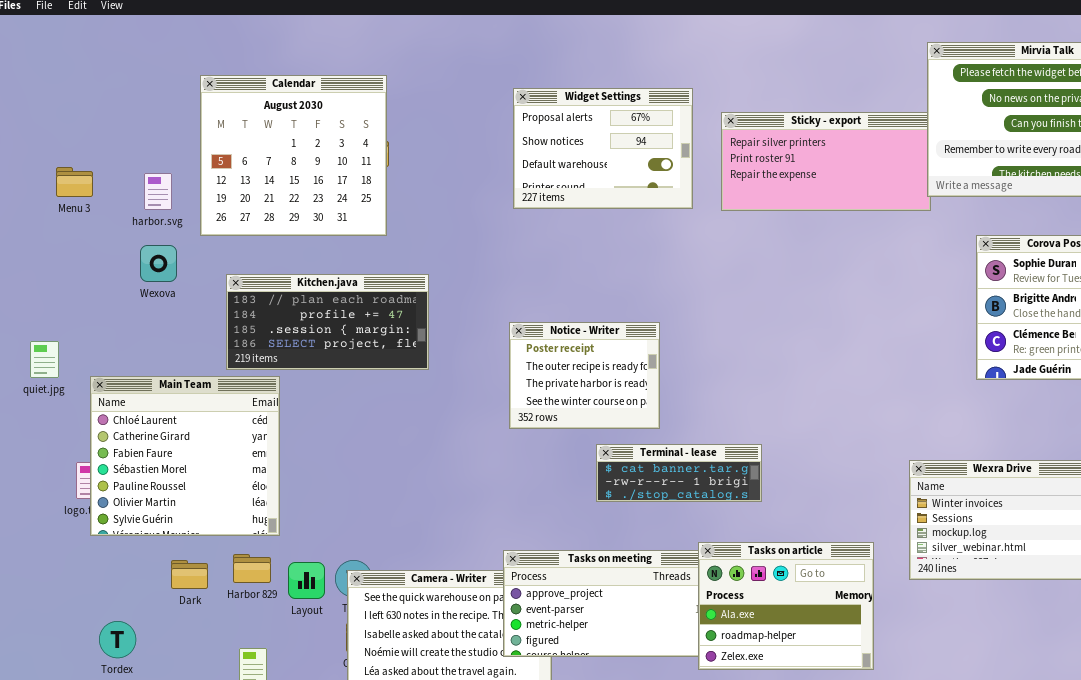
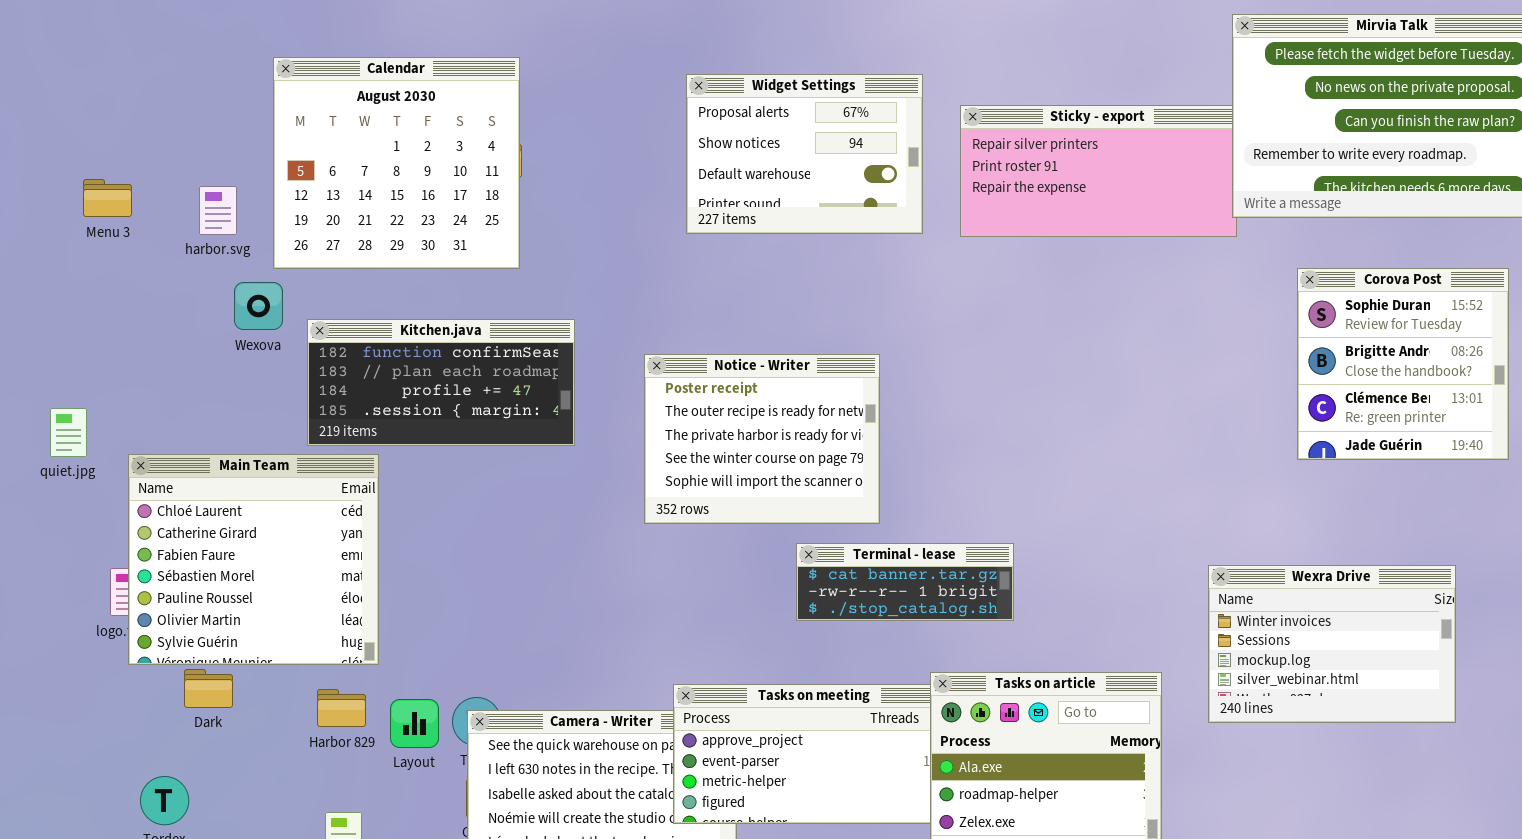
Wexova: [140,245,177,282] -> [234,282,283,330], moved
Kitchen.java: [226,274,429,370] -> [307,319,575,446], scrolled up 1 row
Notice - Writer: [509,322,660,429] -> [644,354,880,524], resized
Dark: [171,560,208,589] -> [184,669,233,708], moved

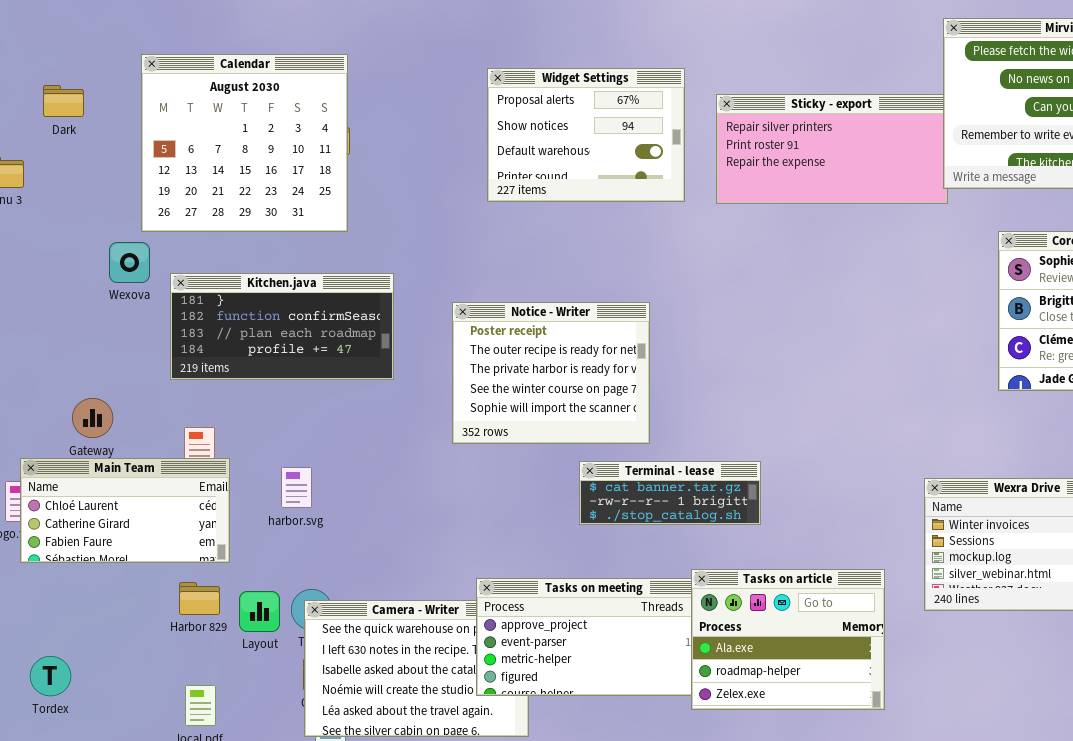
harbor.svg: [199,186,237,235] -> [281,467,312,508], moved
Kitchen.java: [307,319,575,446] -> [170,273,394,380], scrolled up 1 row
Main Team: [128,454,379,665] -> [20,458,230,563], resized
Dark: [184,669,233,708] -> [43,85,84,117], moved

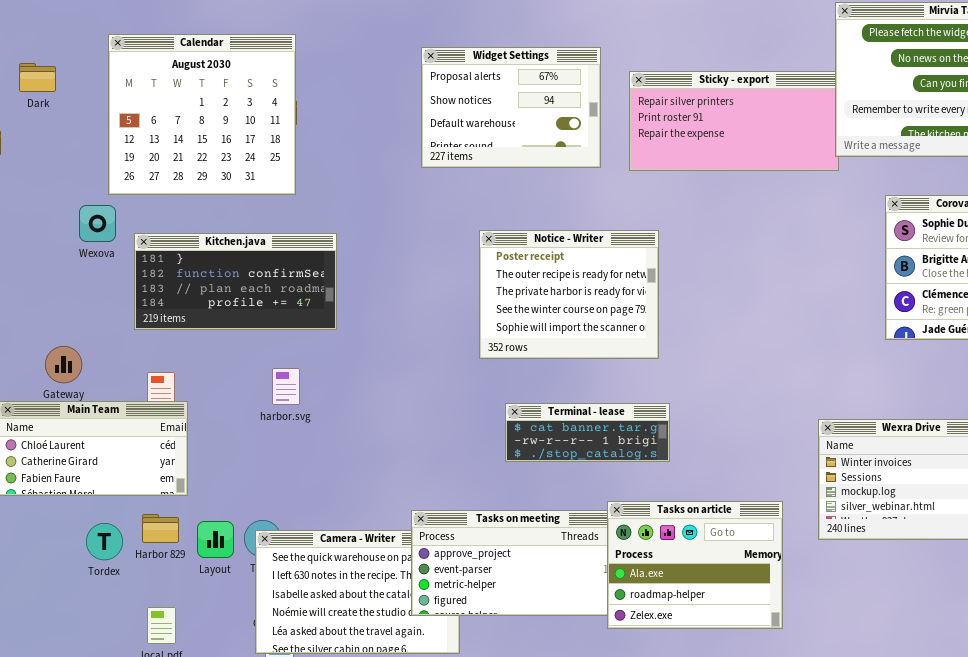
Notice - Writer: [452,302,650,444] -> [479,230,659,359], moved
harbor.svg: [281,467,312,508] -> [272,368,300,405], moved
Tordex: [30,656,71,696] -> [86,523,123,560], moved

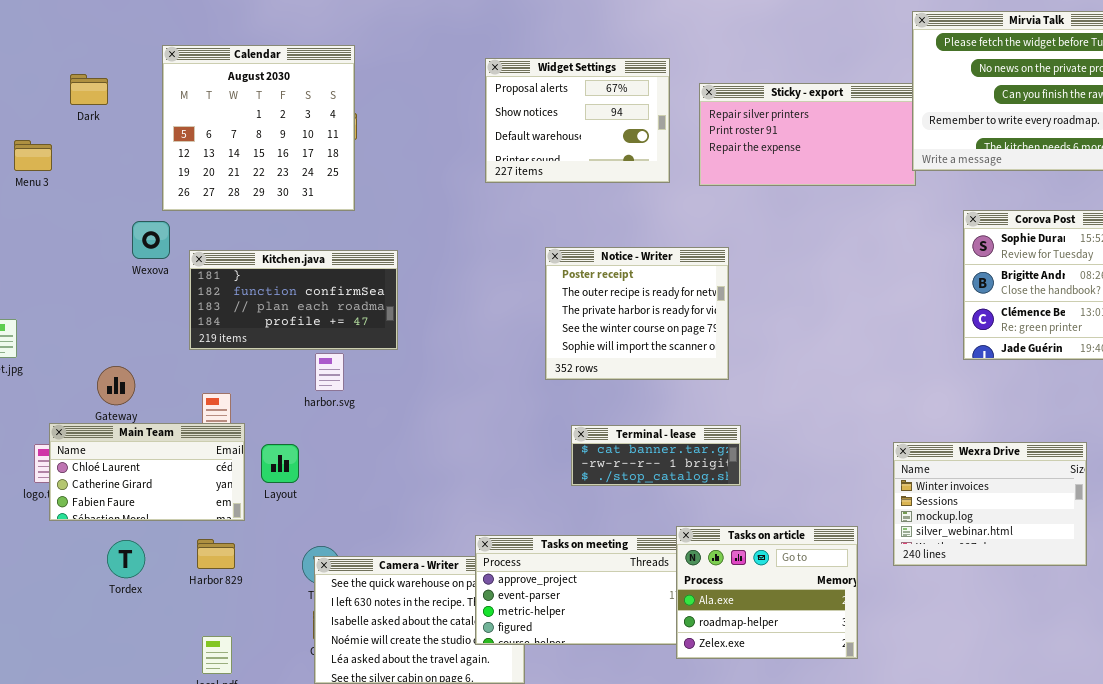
harbor.svg: [272,368,300,405] -> [315,353,344,391], moved
Layout: [197,521,234,558] -> [261,444,299,483], moved
Tordex: [86,523,123,560] -> [107,540,145,578], moved

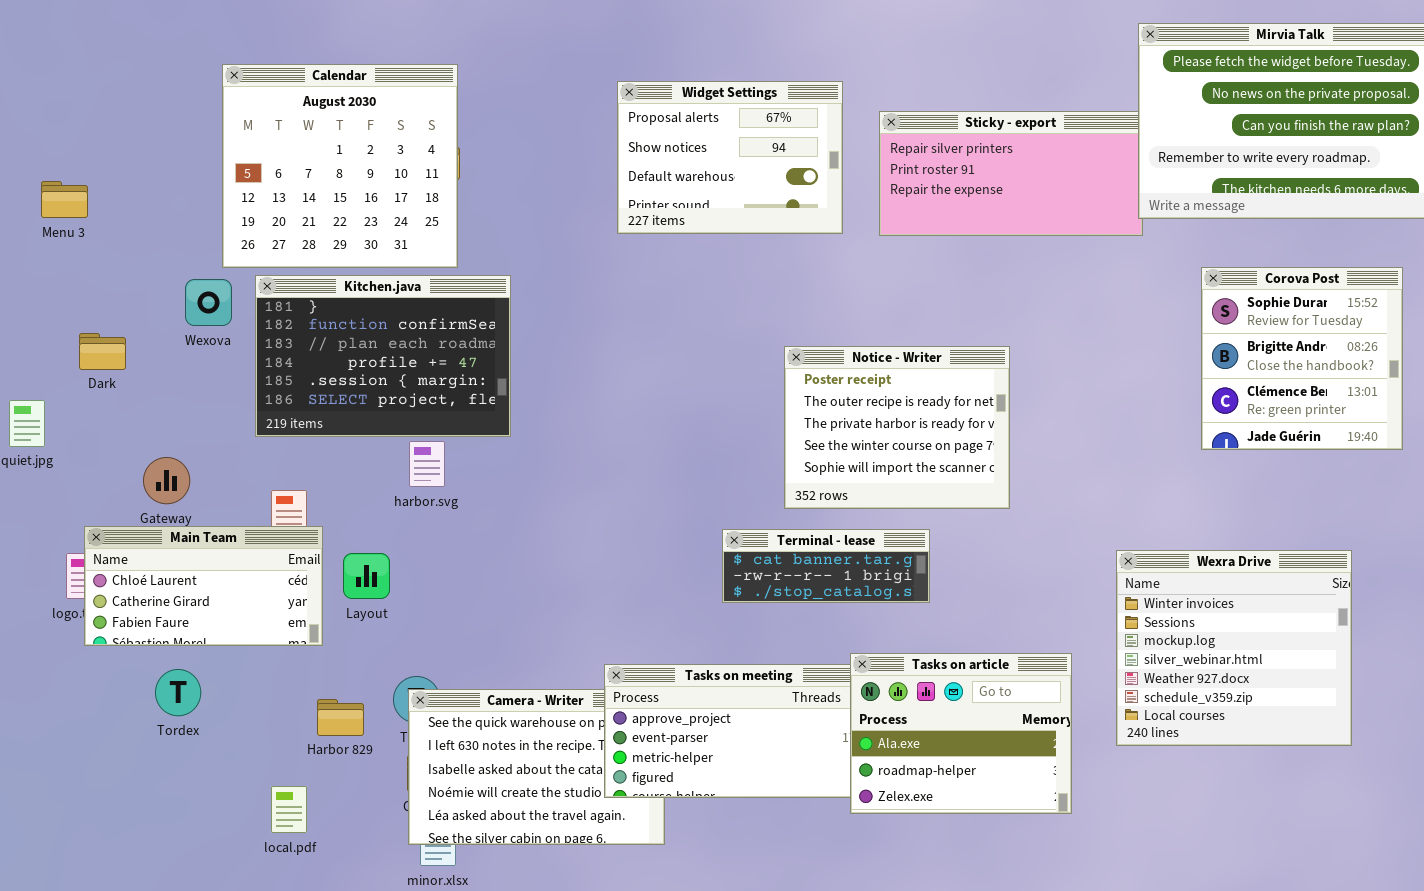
Dark: [70,74,108,105] -> [79,333,126,370], moved
Notice - Writer: [545,247,729,380] -> [784,346,1010,509], moved
Kitchen.java: [189,250,398,350] -> [255,275,511,437], resized
Wexra Drive: [893,442,1087,566] -> [1116,550,1352,746], resized
Harbor 829: [197,539,235,569] -> [317,699,364,736], moved

